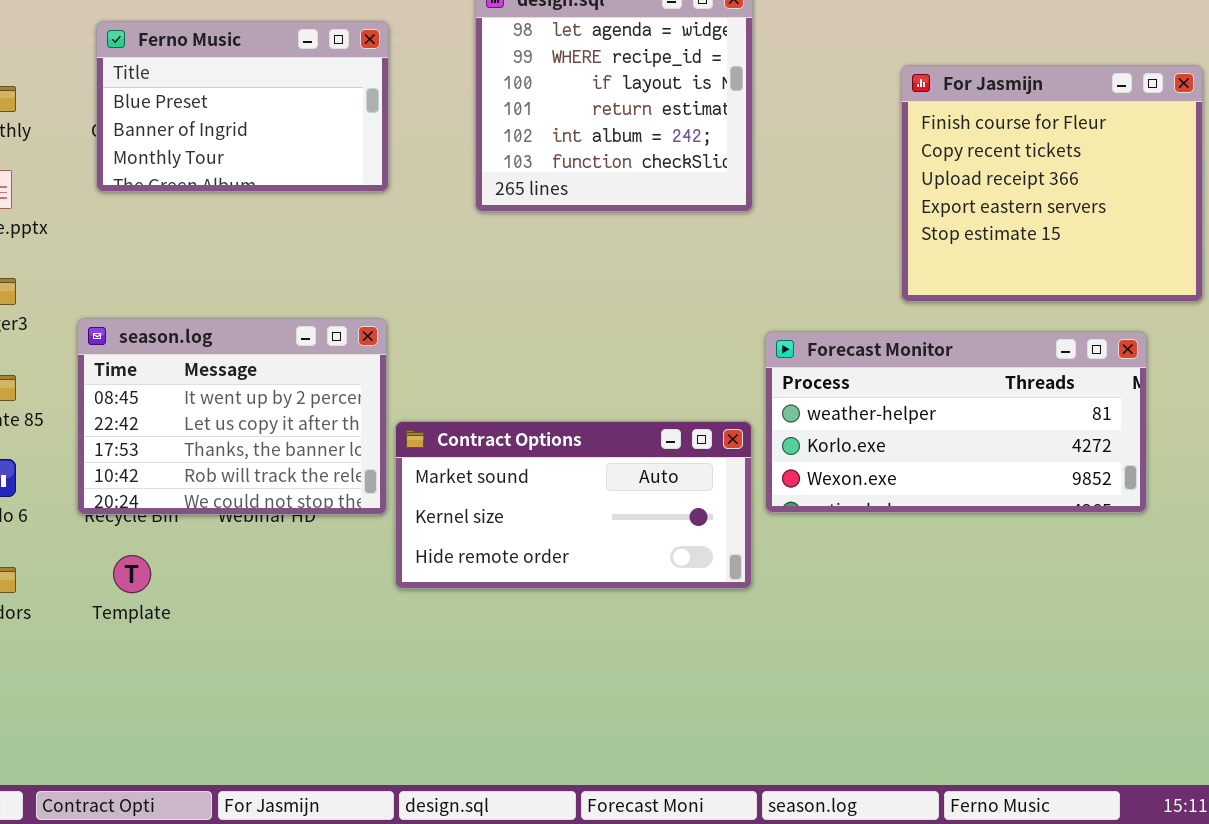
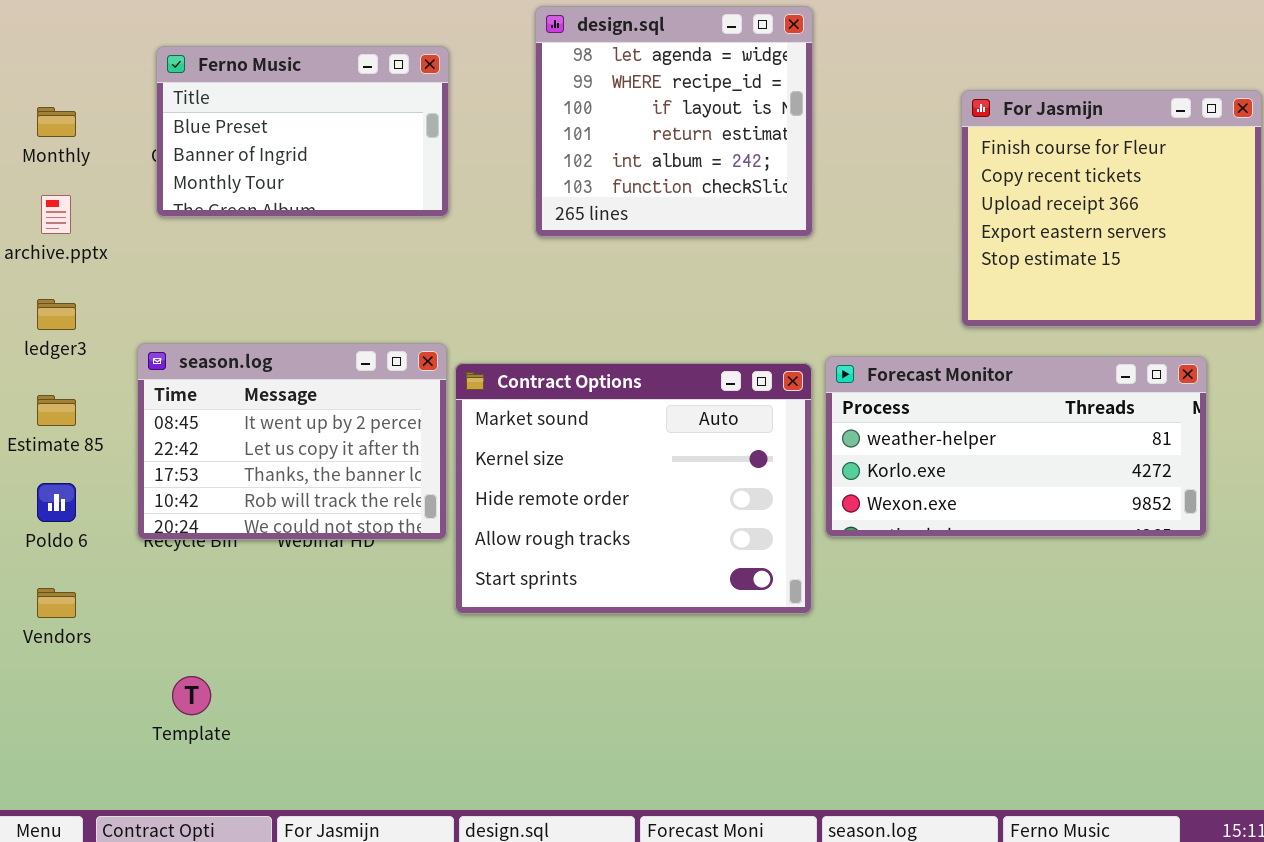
Contract Options: [395,421,752,589] -> [455,363,812,614], resized
Template: [113,555,151,593] -> [172,676,211,715], moved

